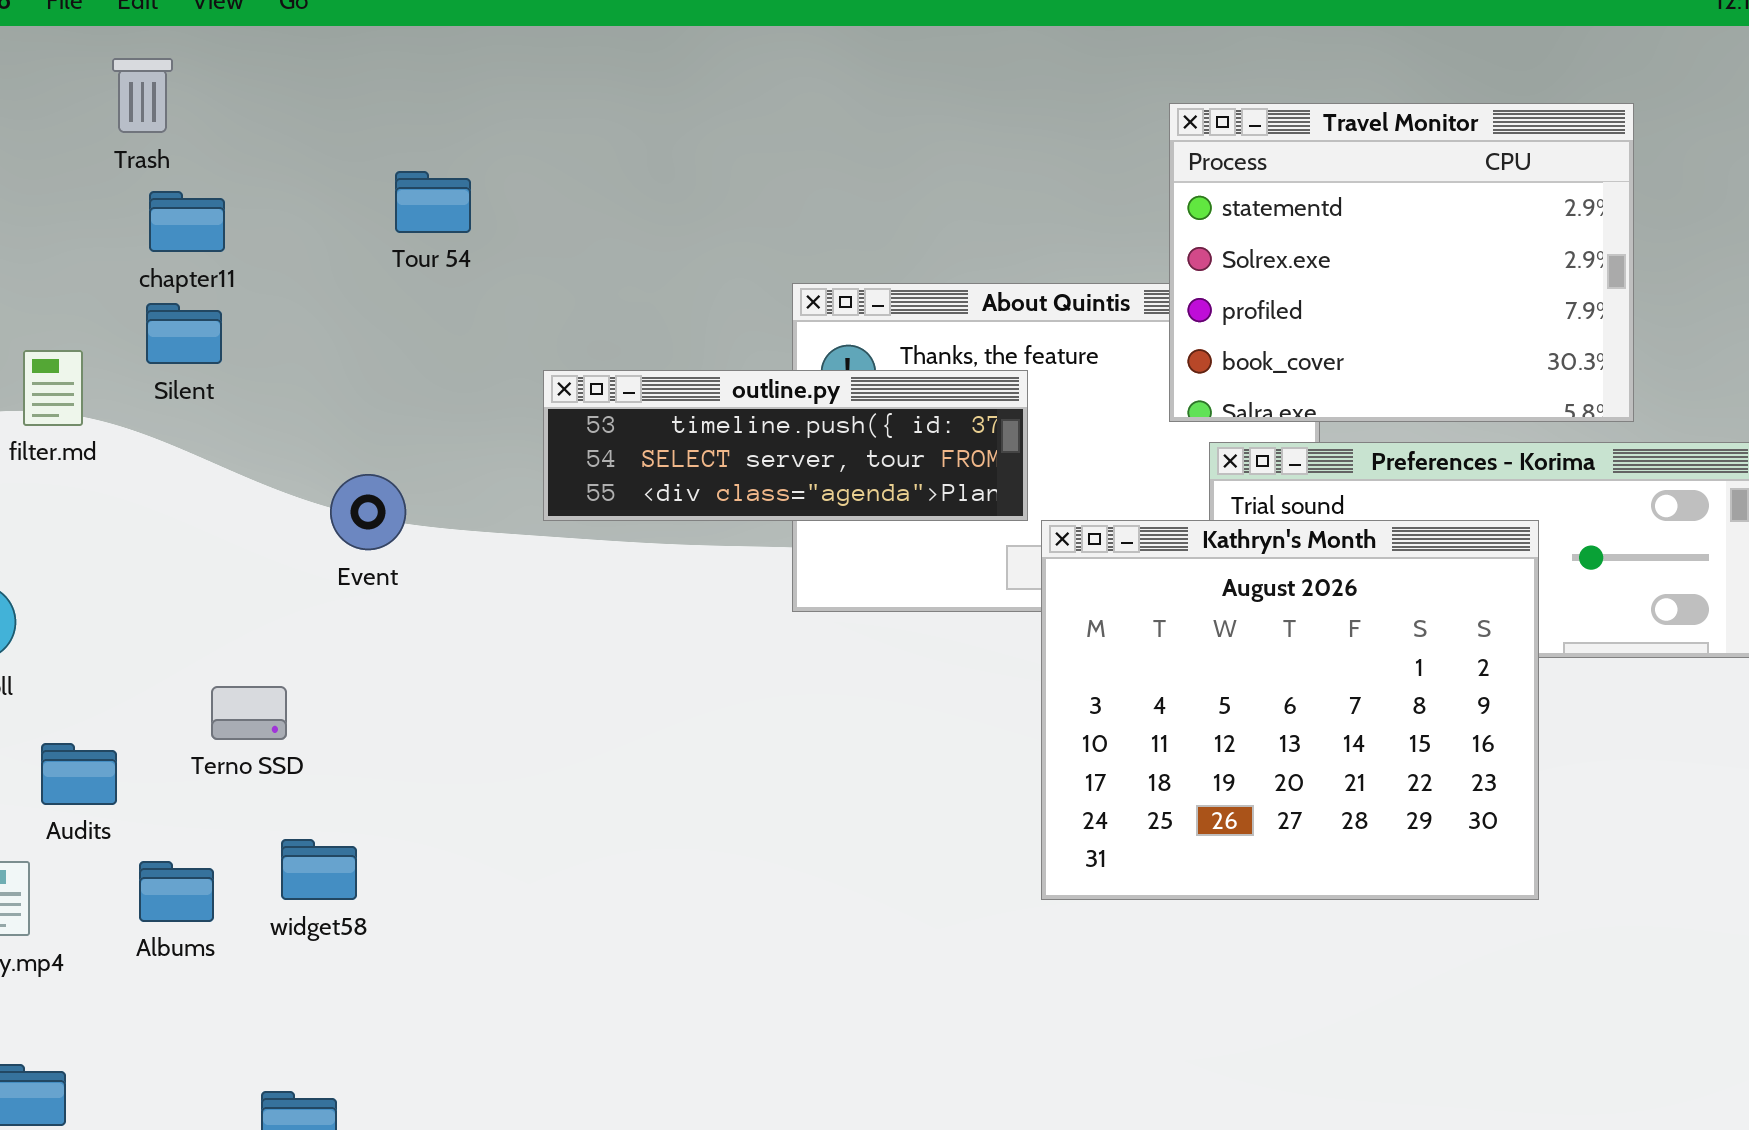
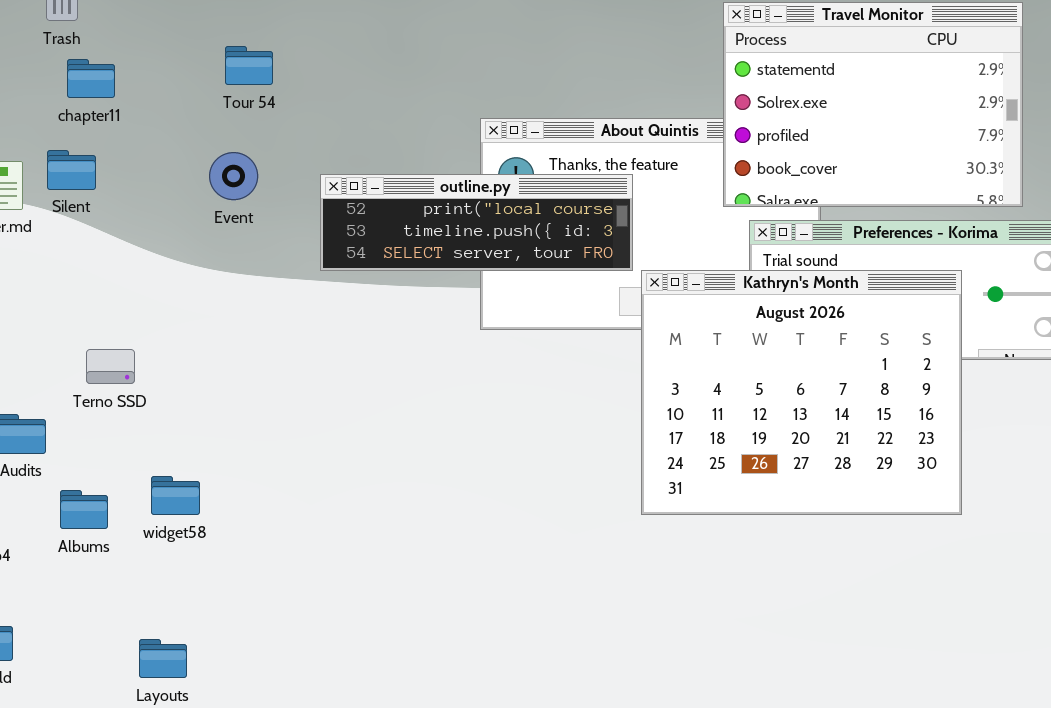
Silent: [146,303,222,364] -> [47,150,96,190], moved
outline.py: [543,370,1028,521] -> [320,174,633,271], scrolled up 1 row
Event: [330,474,406,550] -> [209,152,258,200], moved
Terno SSD: [211,686,287,740] -> [86,349,135,384], moved

